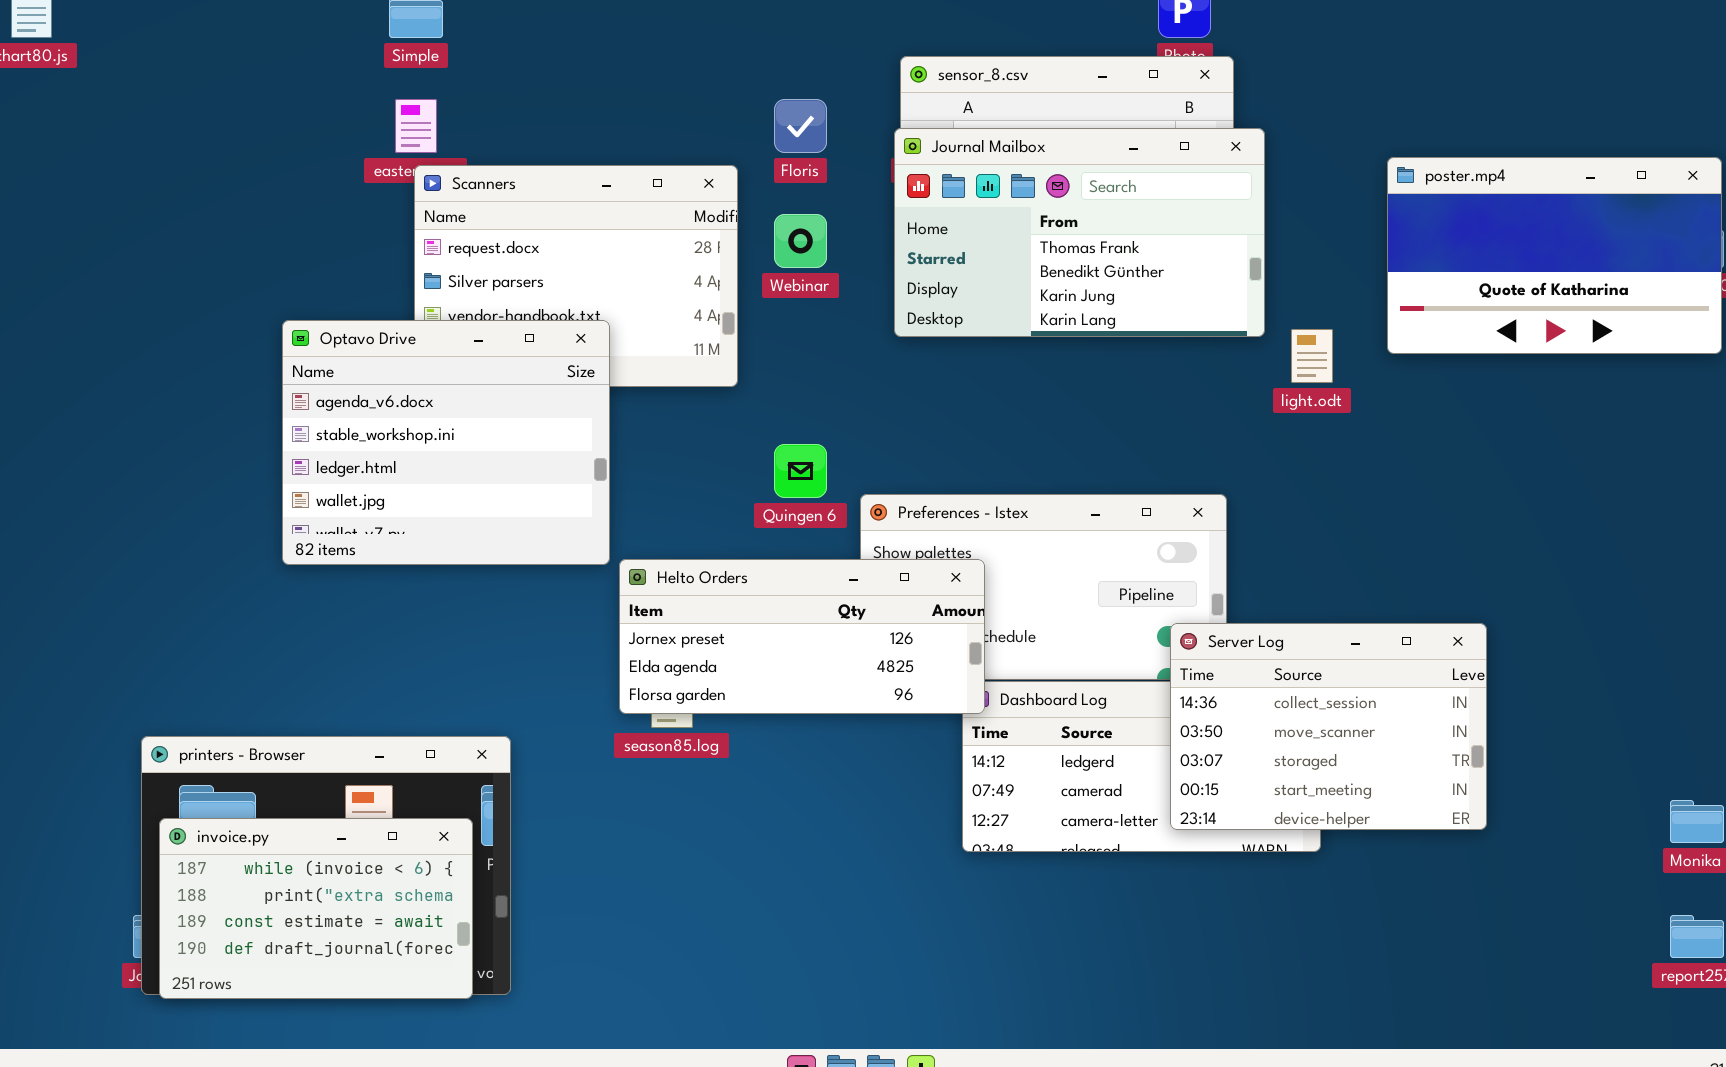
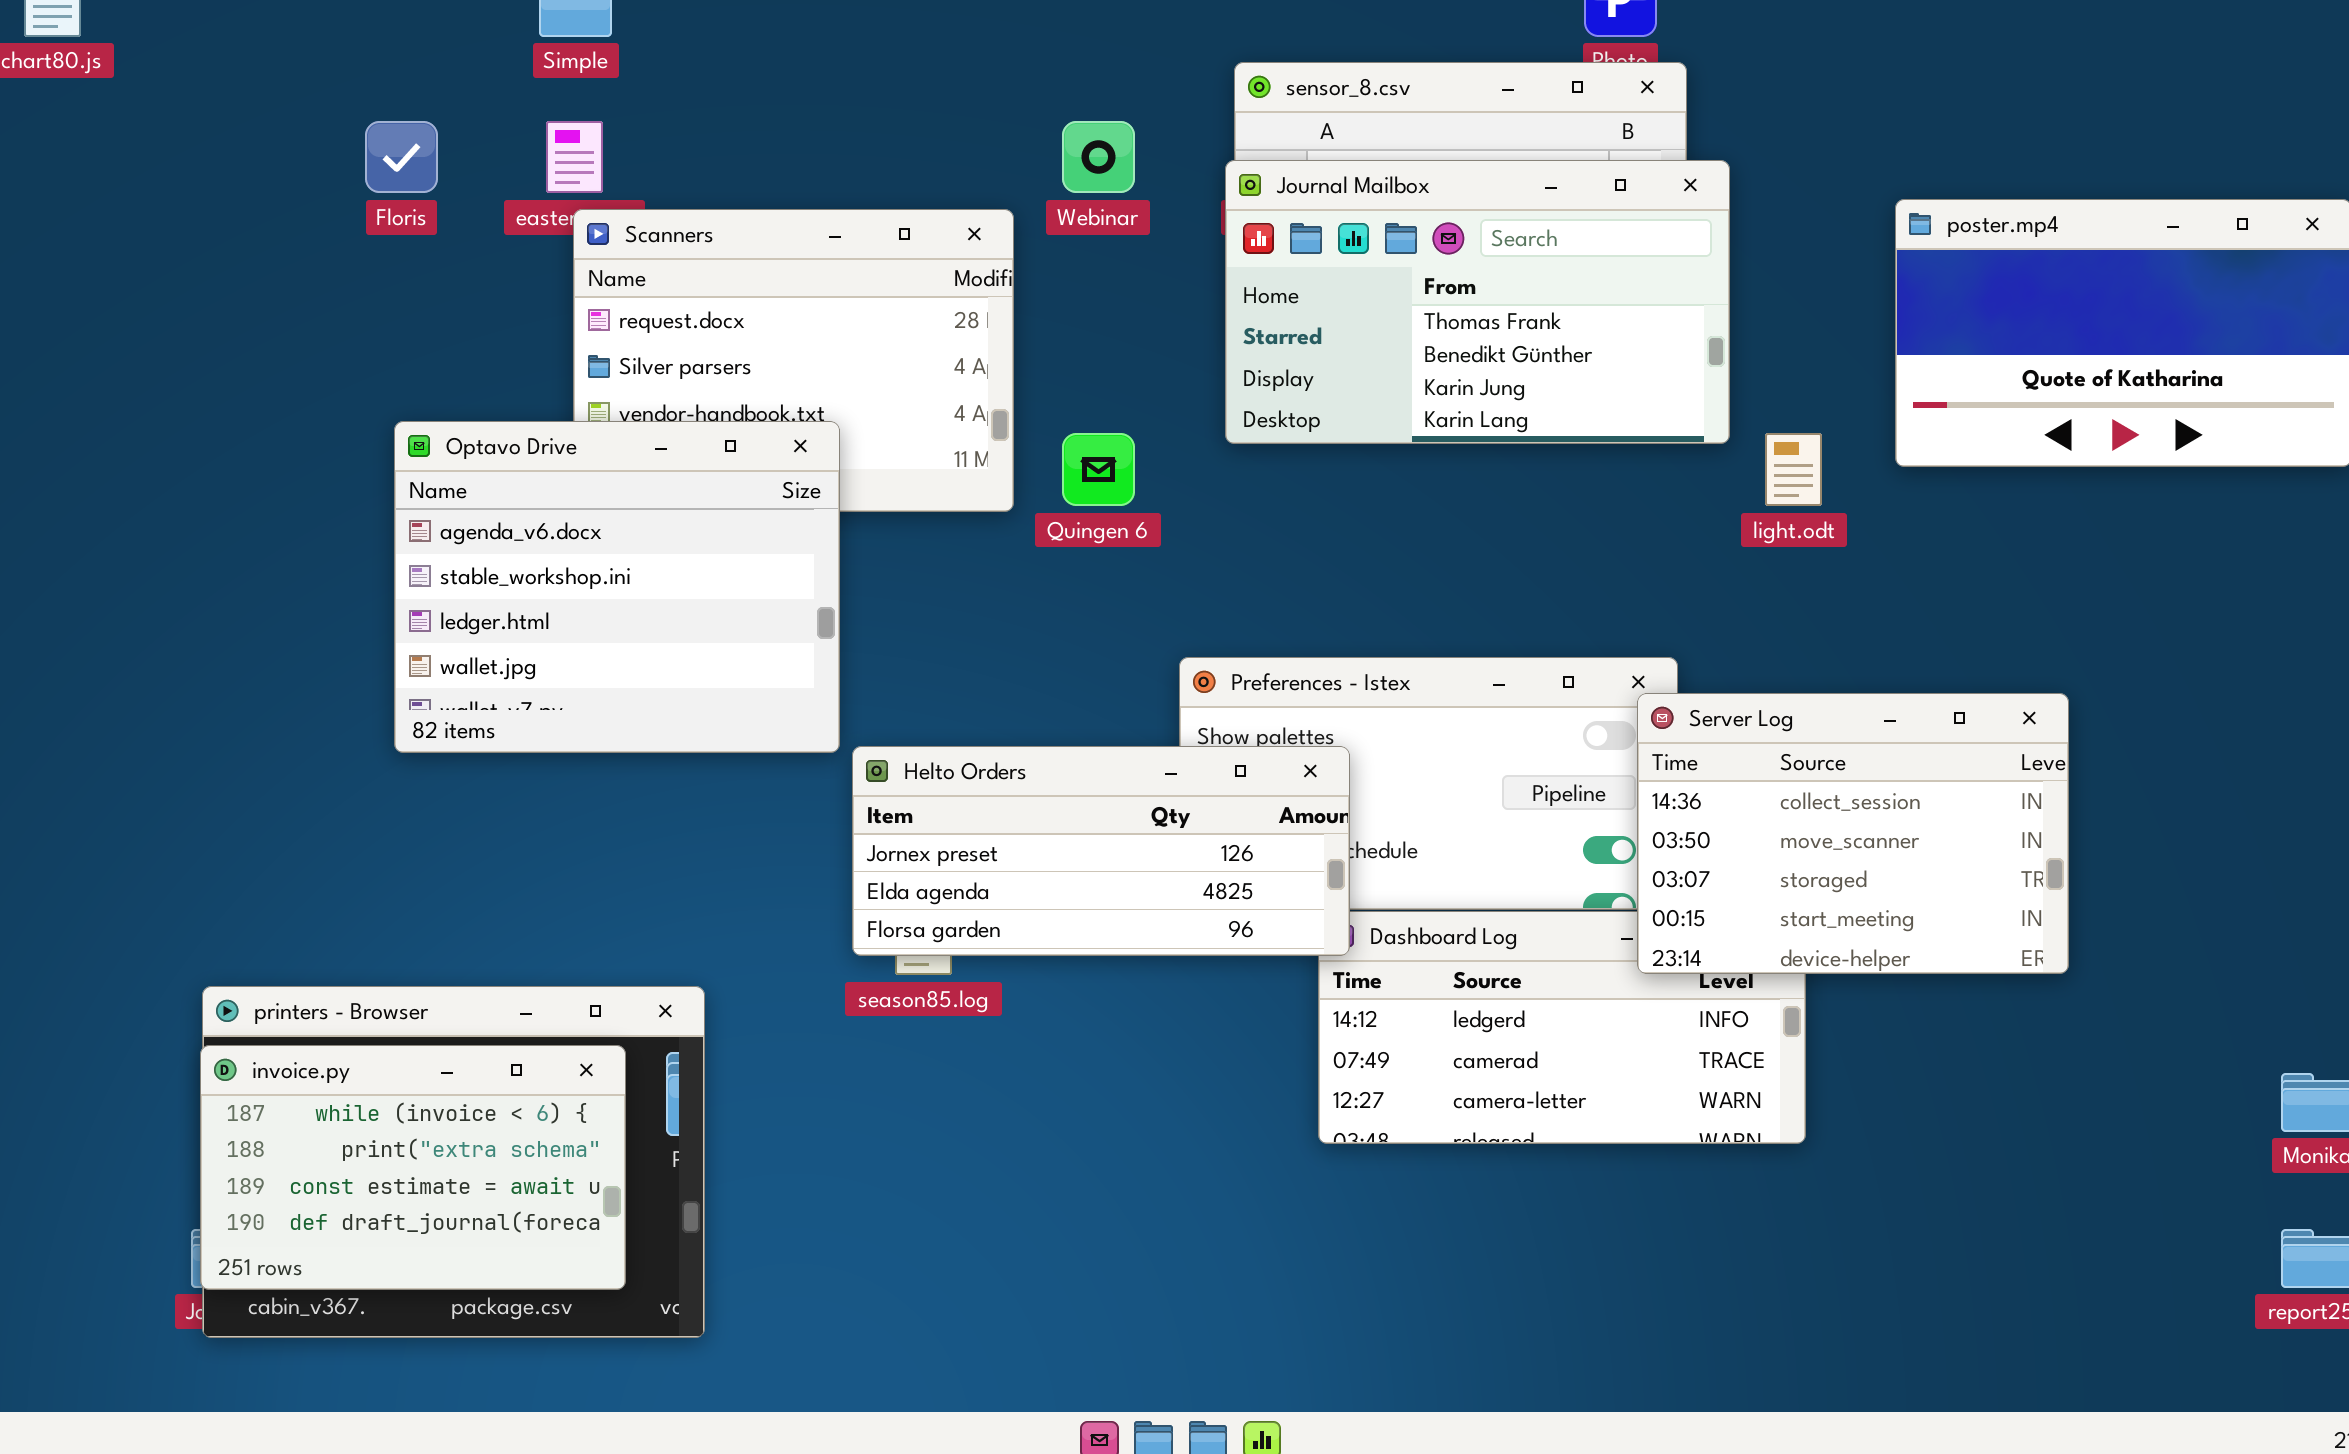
Floris: [774,99,827,153] -> [365,121,438,193], moved
Webinar: [774,214,827,268] -> [1062,121,1135,193], moved
Quingen 6: [774,444,827,498] -> [1062,433,1135,506], moved
Server Log: [1170,623,1487,830] -> [1637,693,2069,974], moved
invoice.py: [159,818,473,999] -> [200,1045,626,1290], moved

